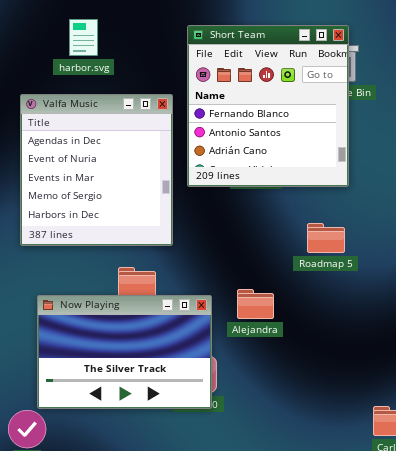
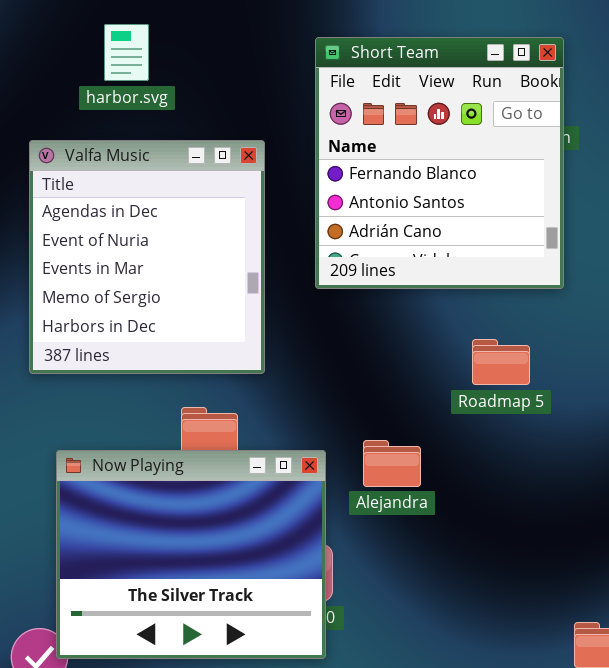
Short Team: [187,25,349,187] -> [315,37,564,289], moved
Now Playing: [37,295,212,409] -> [56,450,326,659], resized

